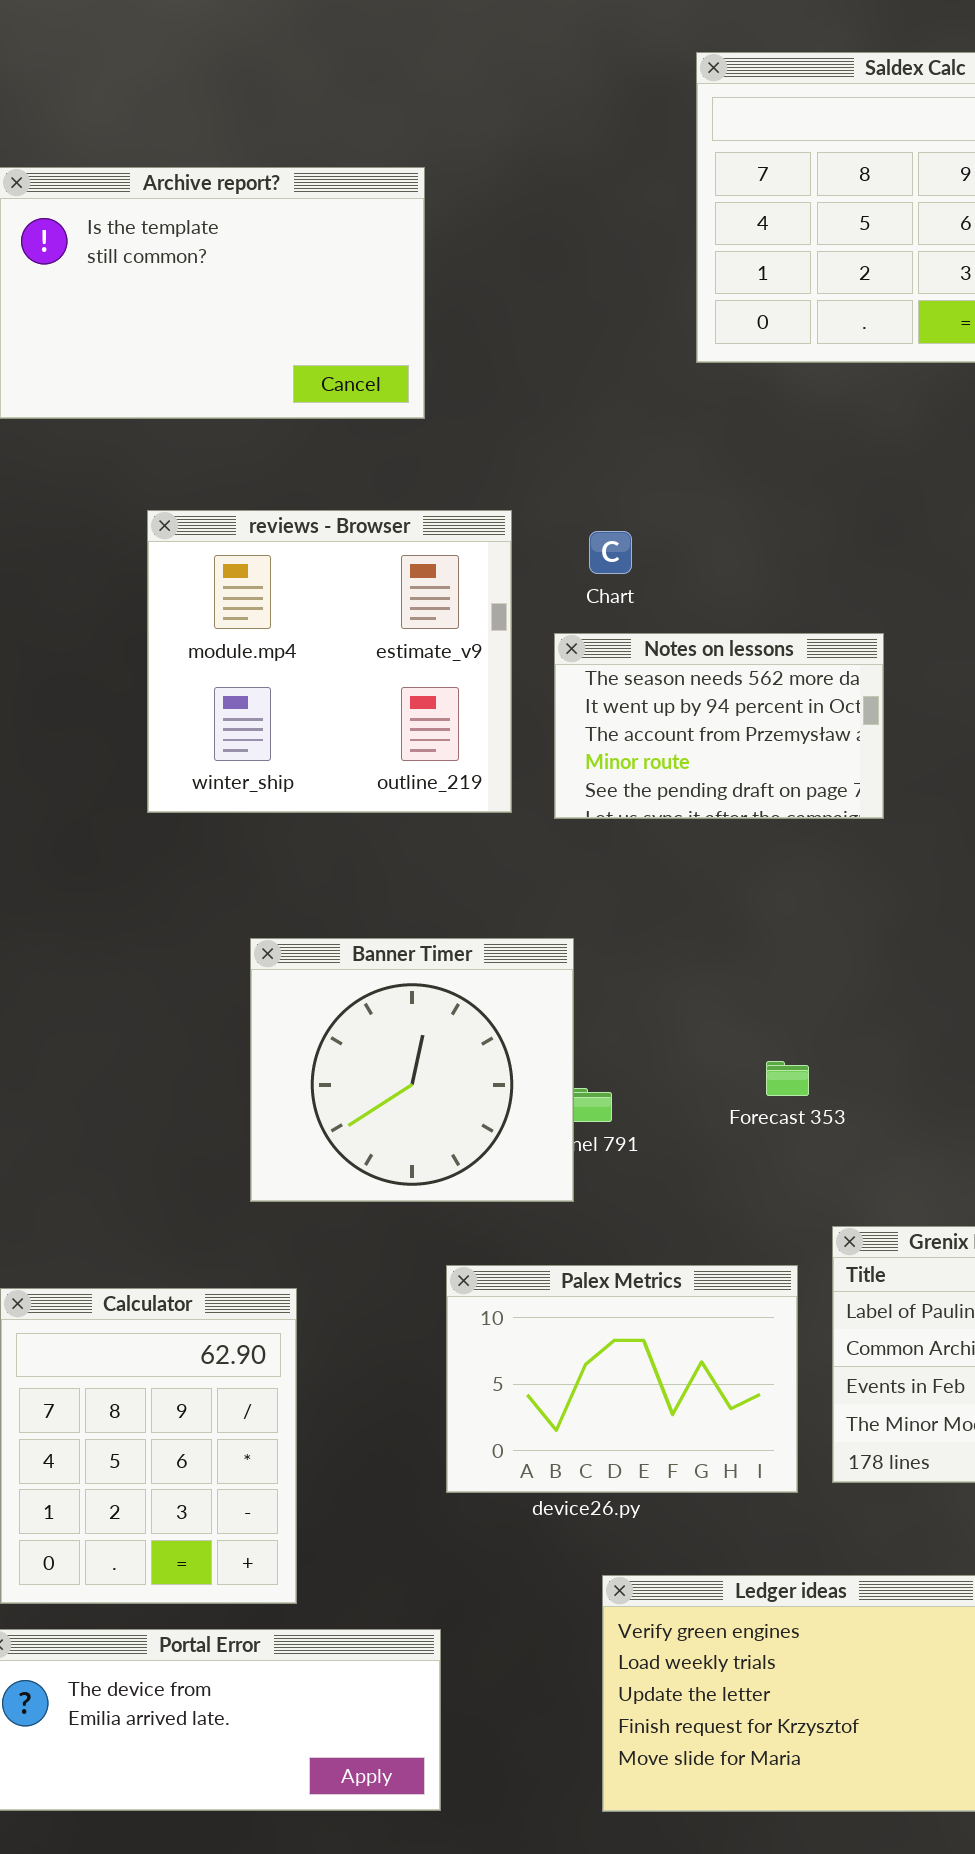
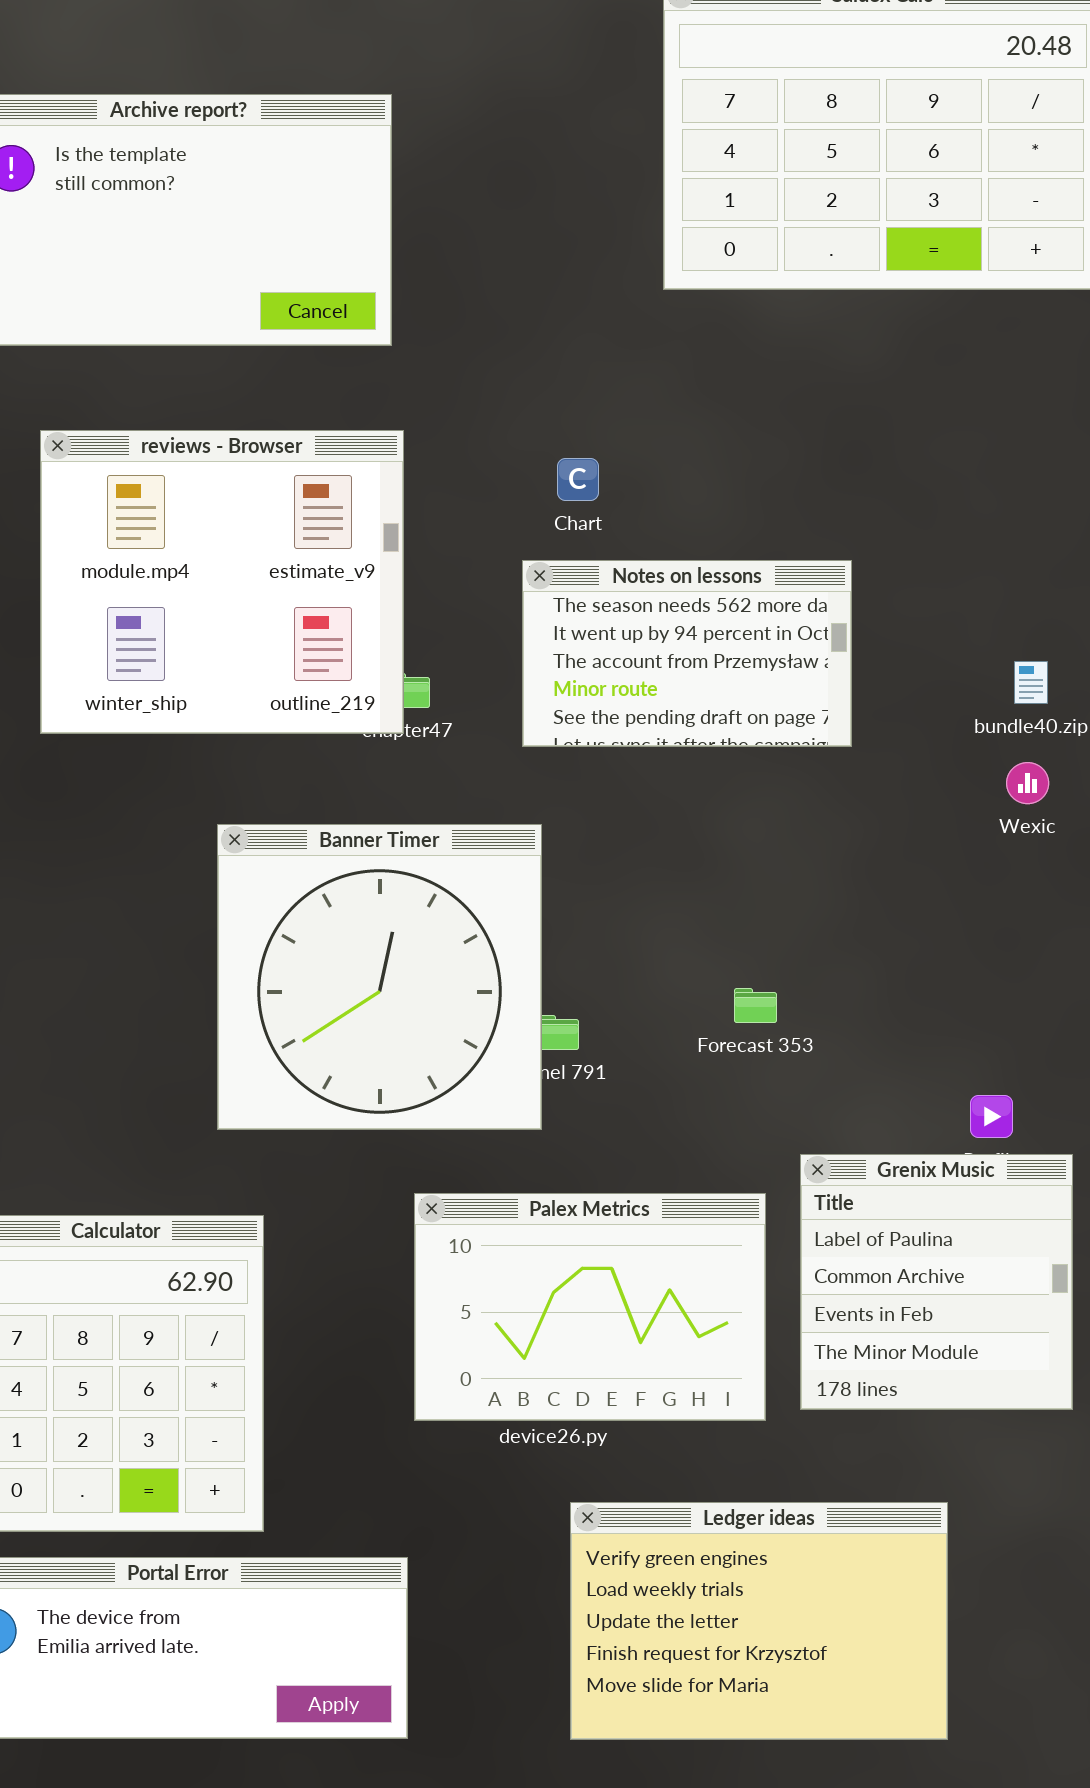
reviews - Browser: [147,510,512,813] -> [40,430,404,734], moved
Banner Timer: [250,938,574,1202] -> [217,824,542,1130], resized

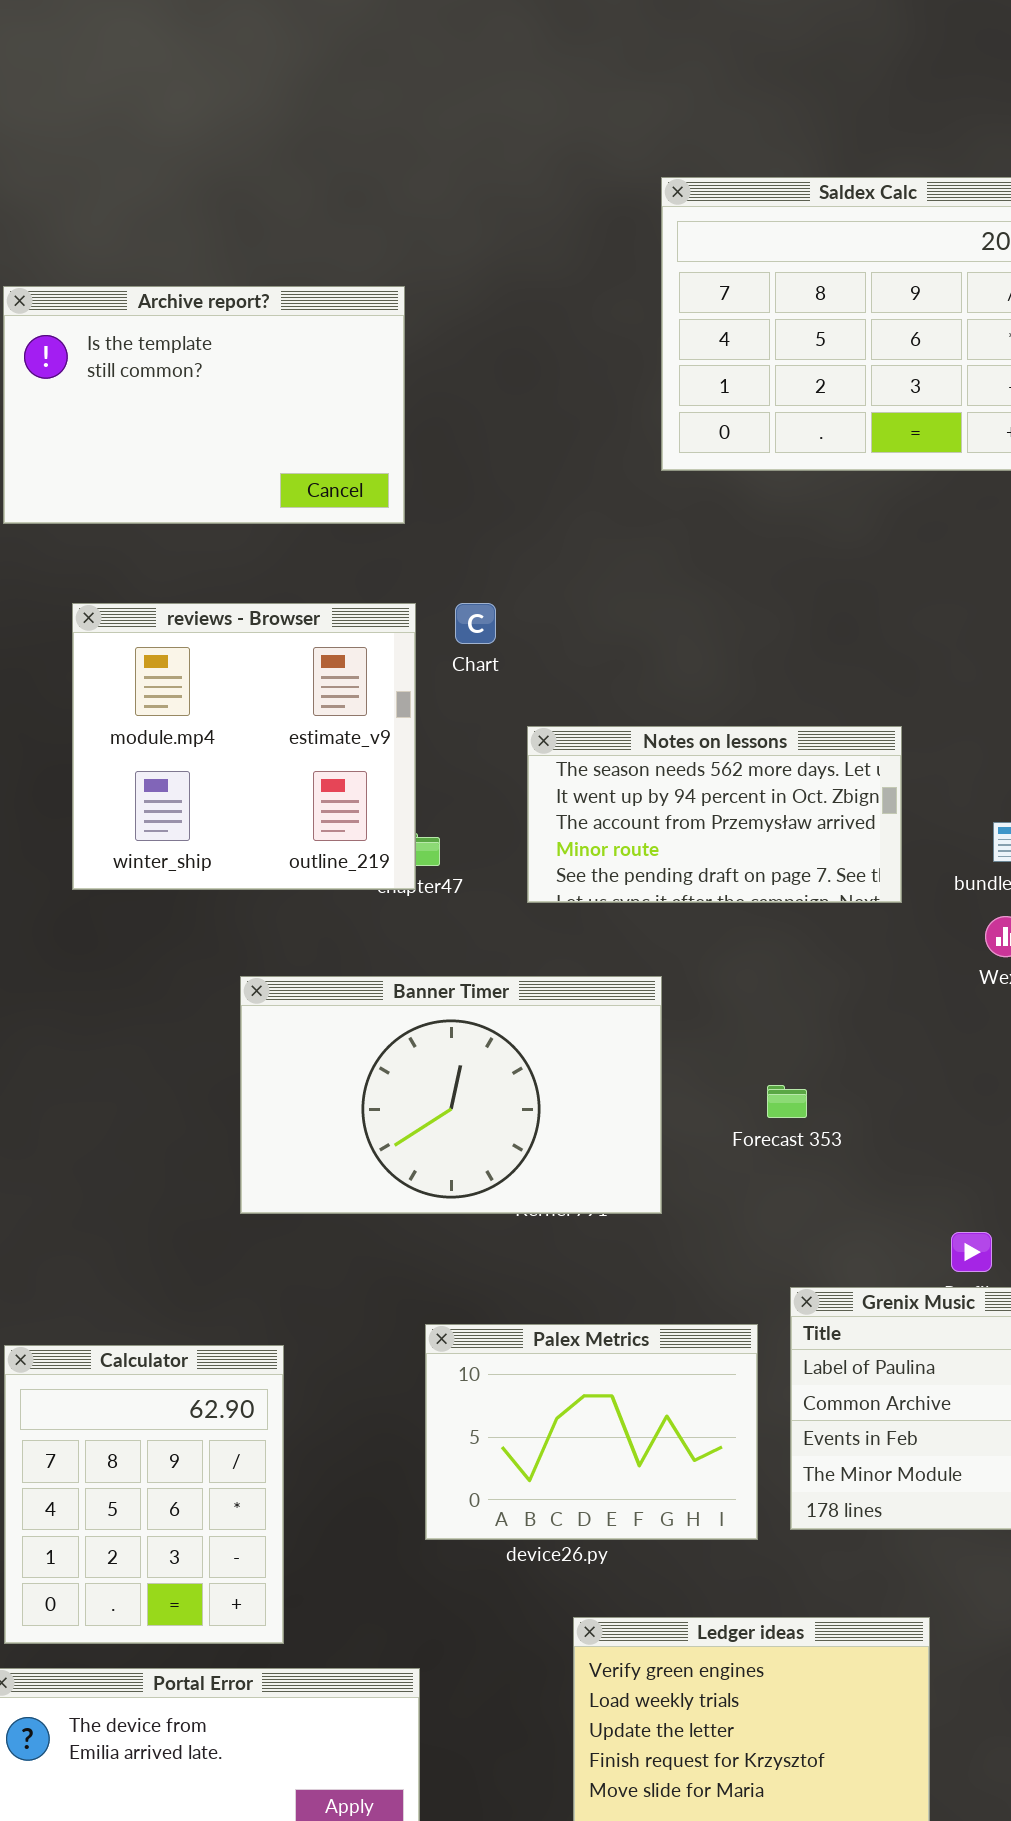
Chart: [557,458,599,501] -> [455,603,496,644], moved
Notes on lessons: [522,560,852,747] -> [527,726,902,903], resized
Banner Timer: [217,824,542,1130] -> [240,976,662,1214], resized
Forecast 353: [734,988,777,1023] -> [767,1085,807,1118], moved

